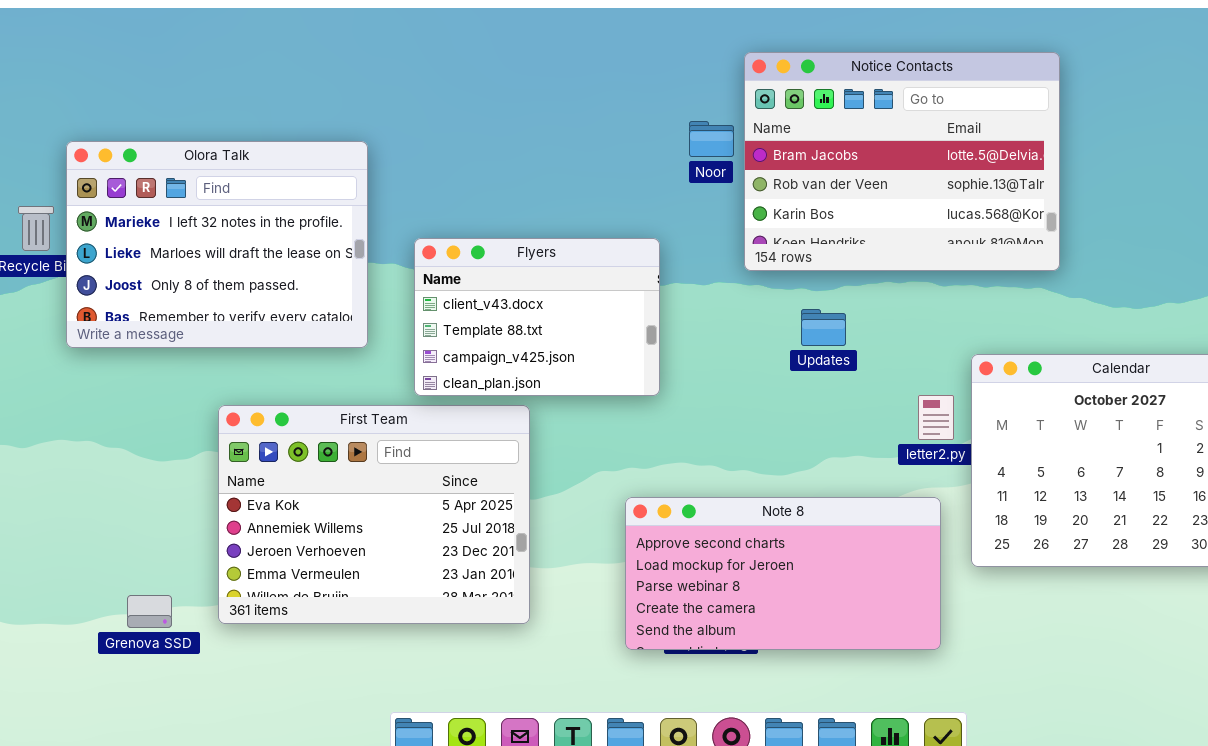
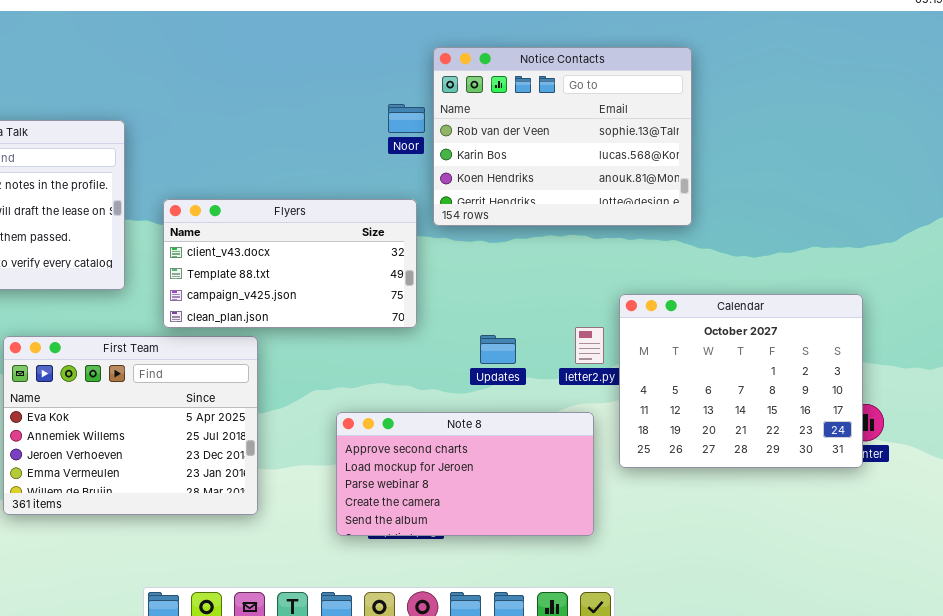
Notice Contacts: [744,52,1060,271] -> [433,47,692,226], scrolled down 1 row
Flyers: [414,238,660,396] -> [163,199,417,328], resized
Updates: [801,309,846,346] -> [480,335,516,364], moved

